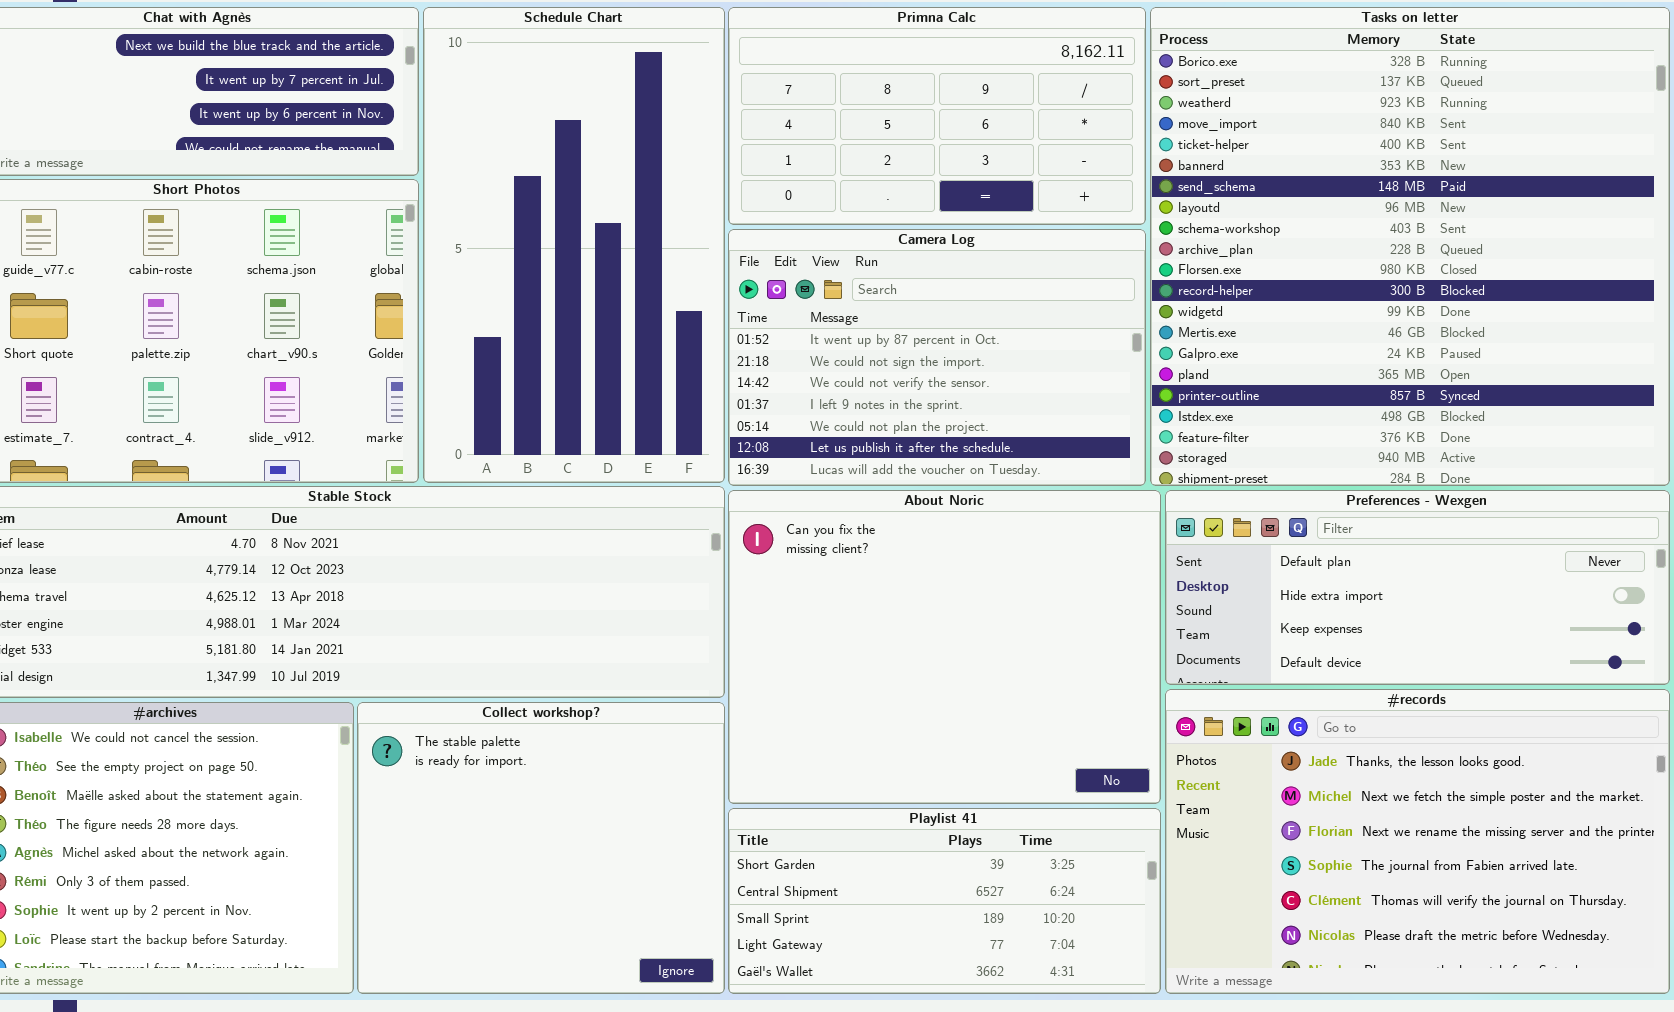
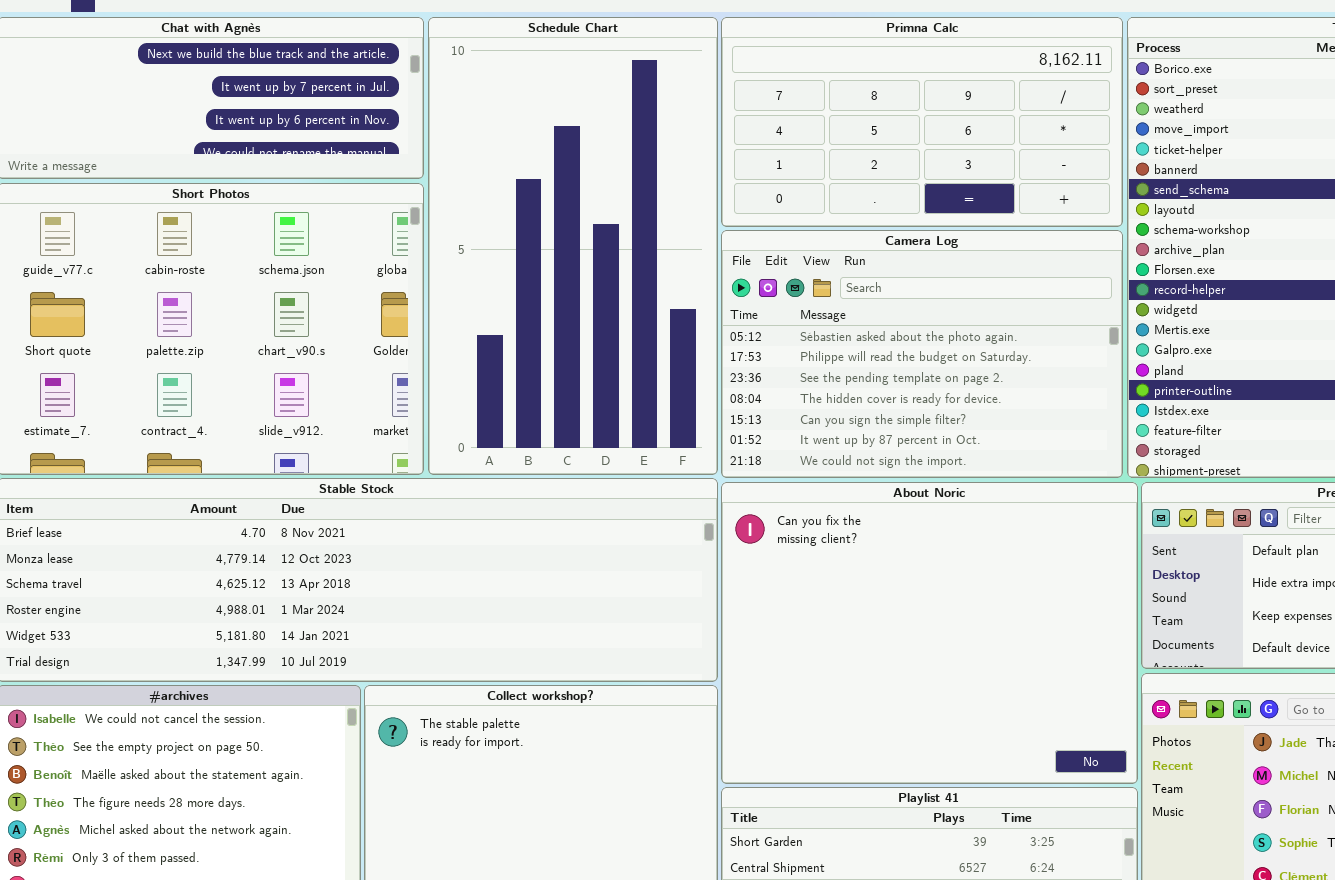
Camera Log: [728,229,1146,486] -> [721,230,1123,478], scrolled up 5 rows

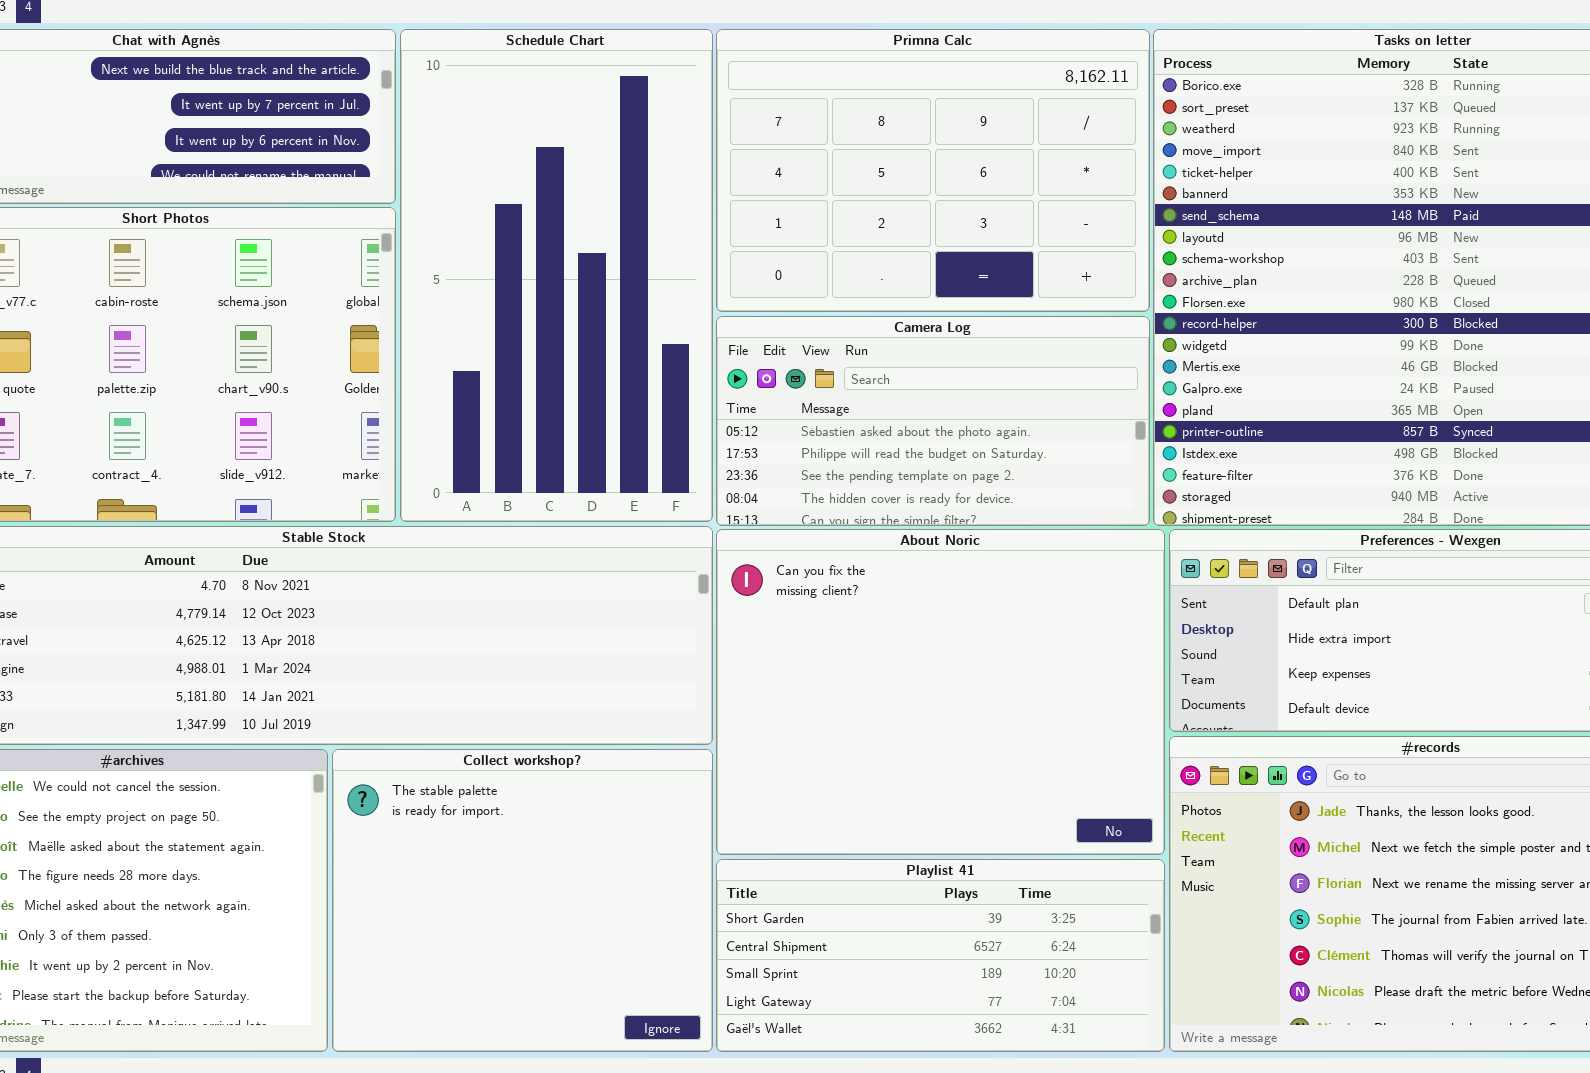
Primna Calc: [721,17,1123,227] -> [716,29,1150,312], resized
Camera Log: [721,230,1123,478] -> [716,316,1150,526], resized

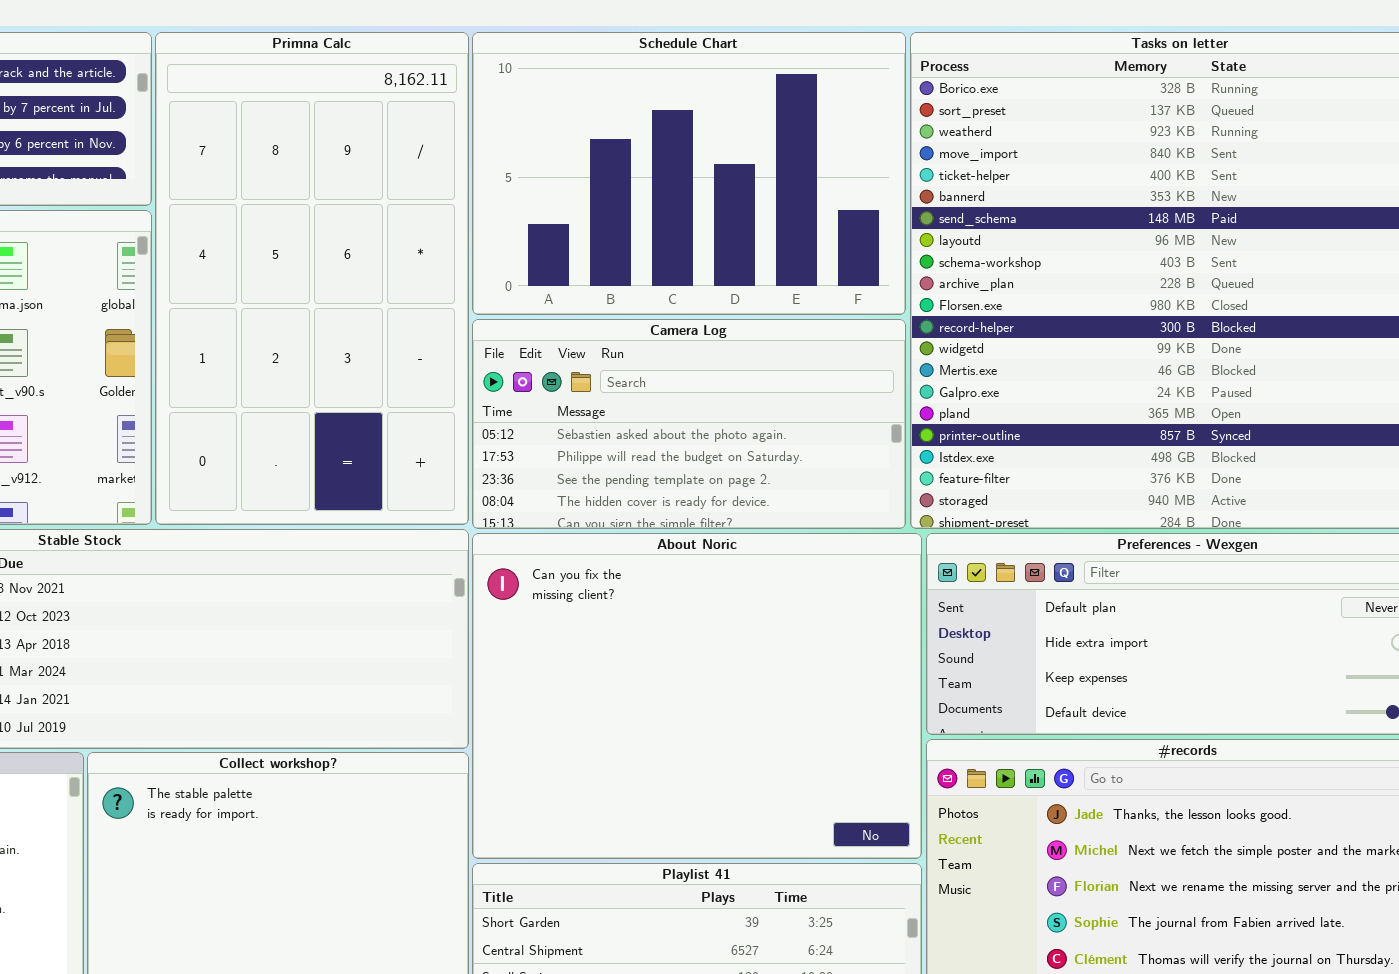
Schedule Chart: [400,29,713,522] -> [472,32,906,315], moved, resized
Primna Calc: [716,29,1150,312] -> [155,32,469,525], moved, resized

